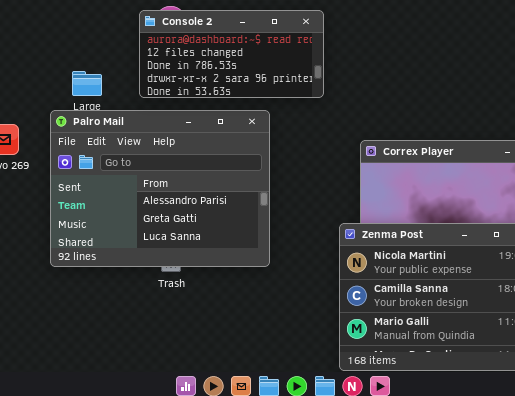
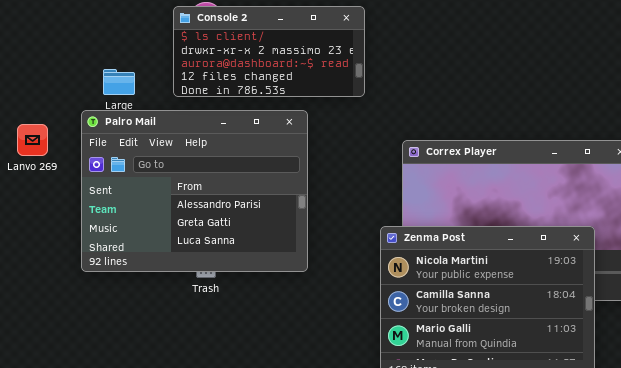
Console 2: [139,10,324,98] -> [173,6,365,97], scrolled up 2 rows

